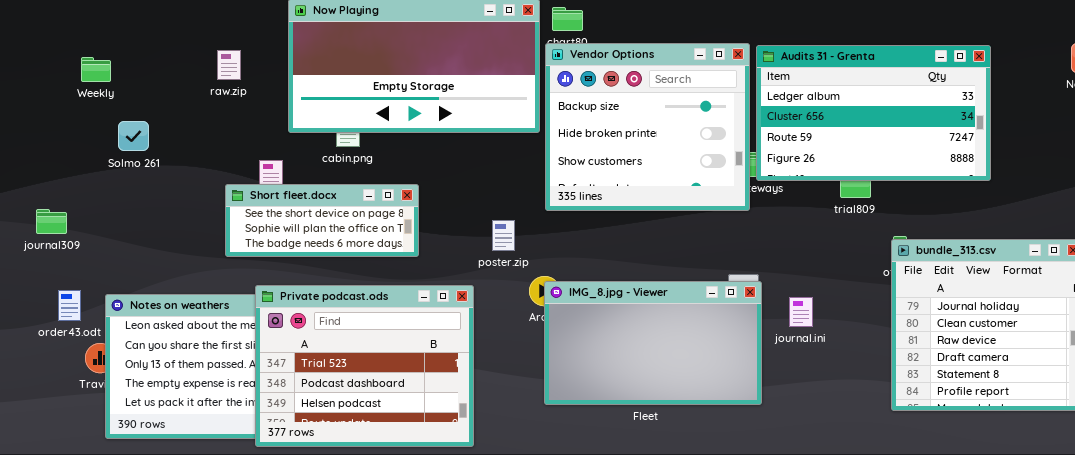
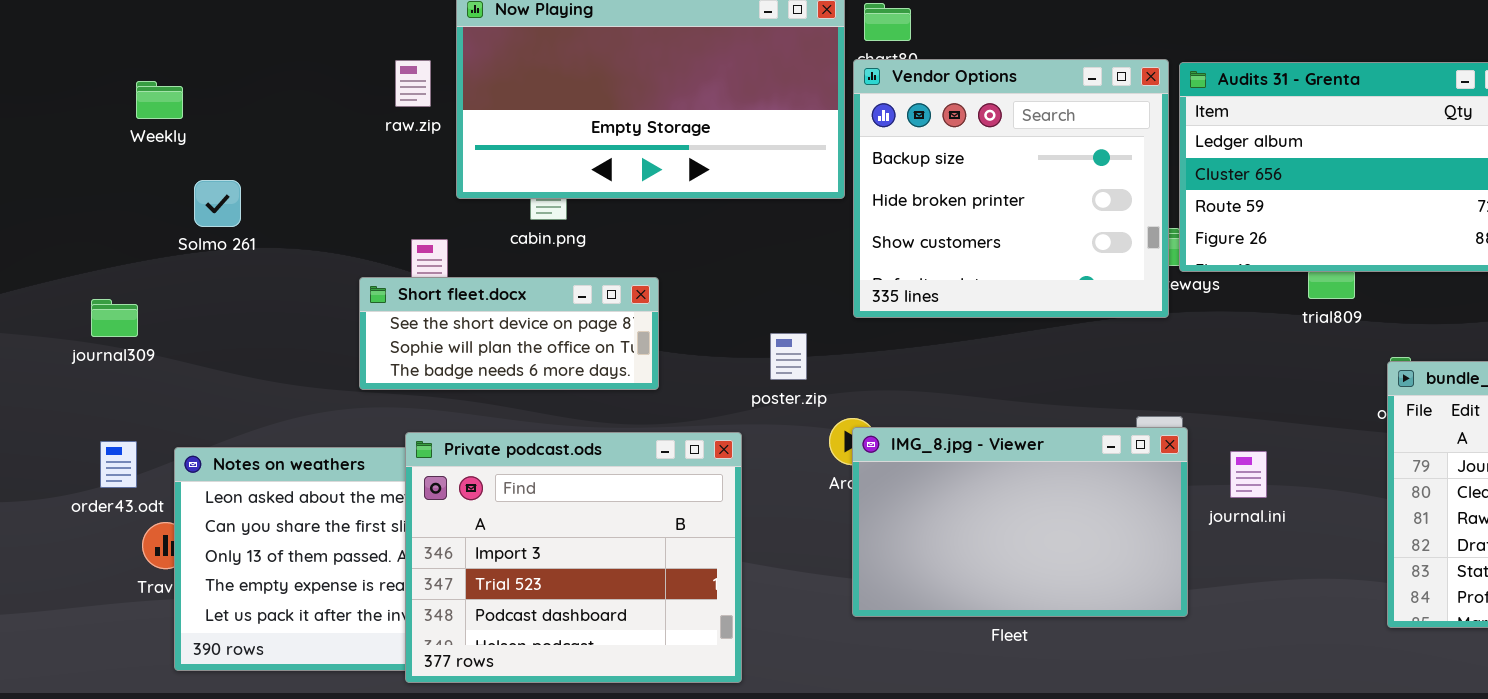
raw.zip: [217,50,241,80] -> [395,60,431,107], moved
journal309: [36,209,67,234] -> [91,299,138,337], moved
Private podcast.ods: [255,285,474,447] -> [405,432,742,683], scrolled up 1 row

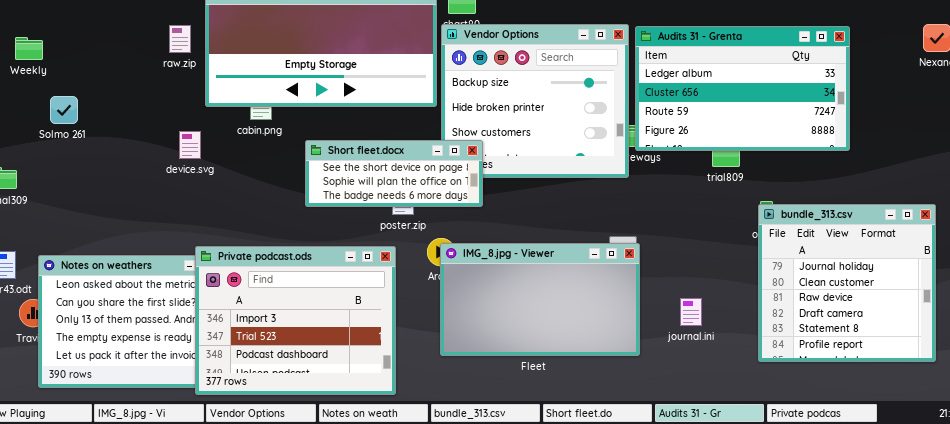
Short fleet.docx: [359,277,659,390] -> [305,140,483,207], moved
Private podcast.ods: [405,432,742,683] -> [195,246,396,395], moved
journal.ini: [1230,451,1267,498] -> [680,298,702,326], moved

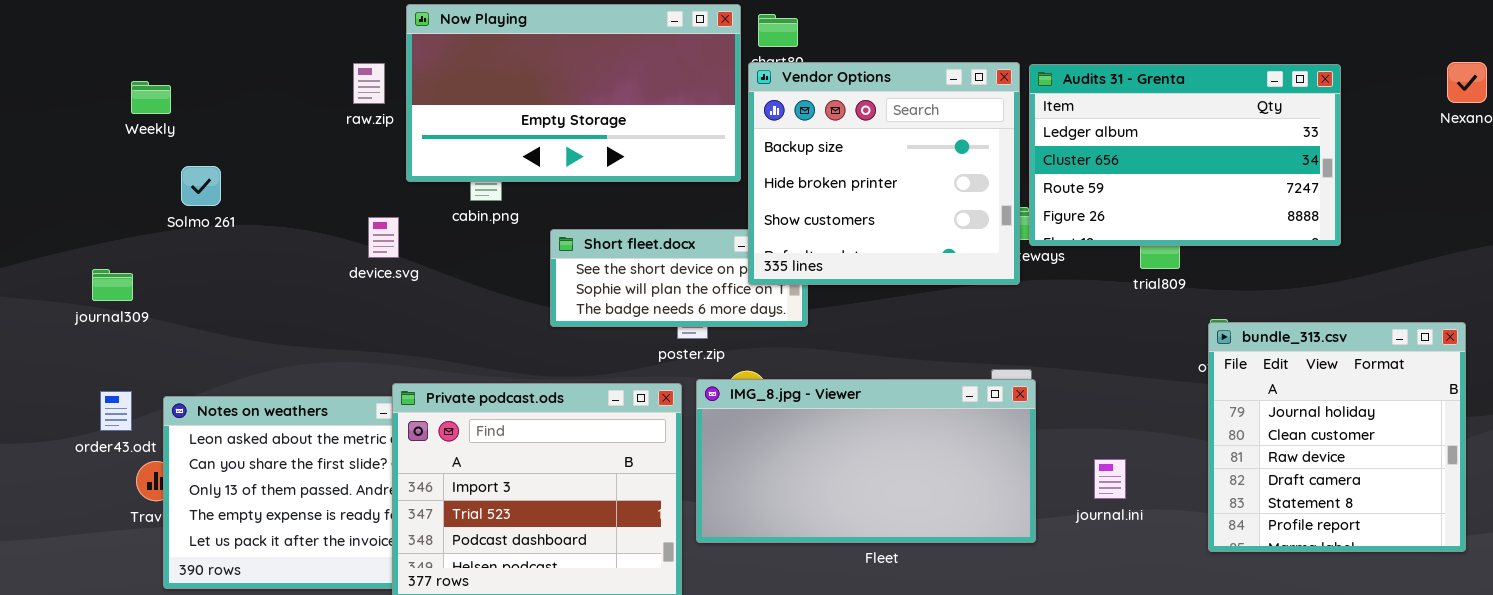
Vendor Options: [441,24,629,178] -> [748,62,1020,285], raised
IMG_8.jpg - Viewer: [440,243,640,356] -> [696,379,1036,543], resized

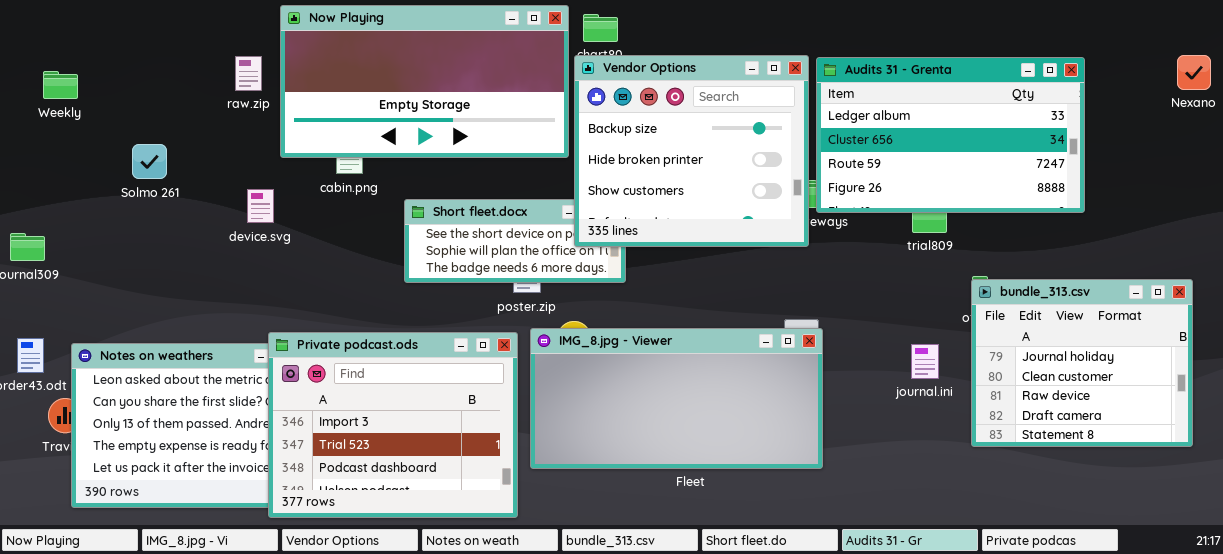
Solmo 261: [181,166,221,206] -> [132,144,167,179], moved
bundle_313.csv: [1208,322,1466,552] -> [971,279,1193,447], resized
journal.ini: [1094,459,1126,499] -> [911,344,939,379], moved

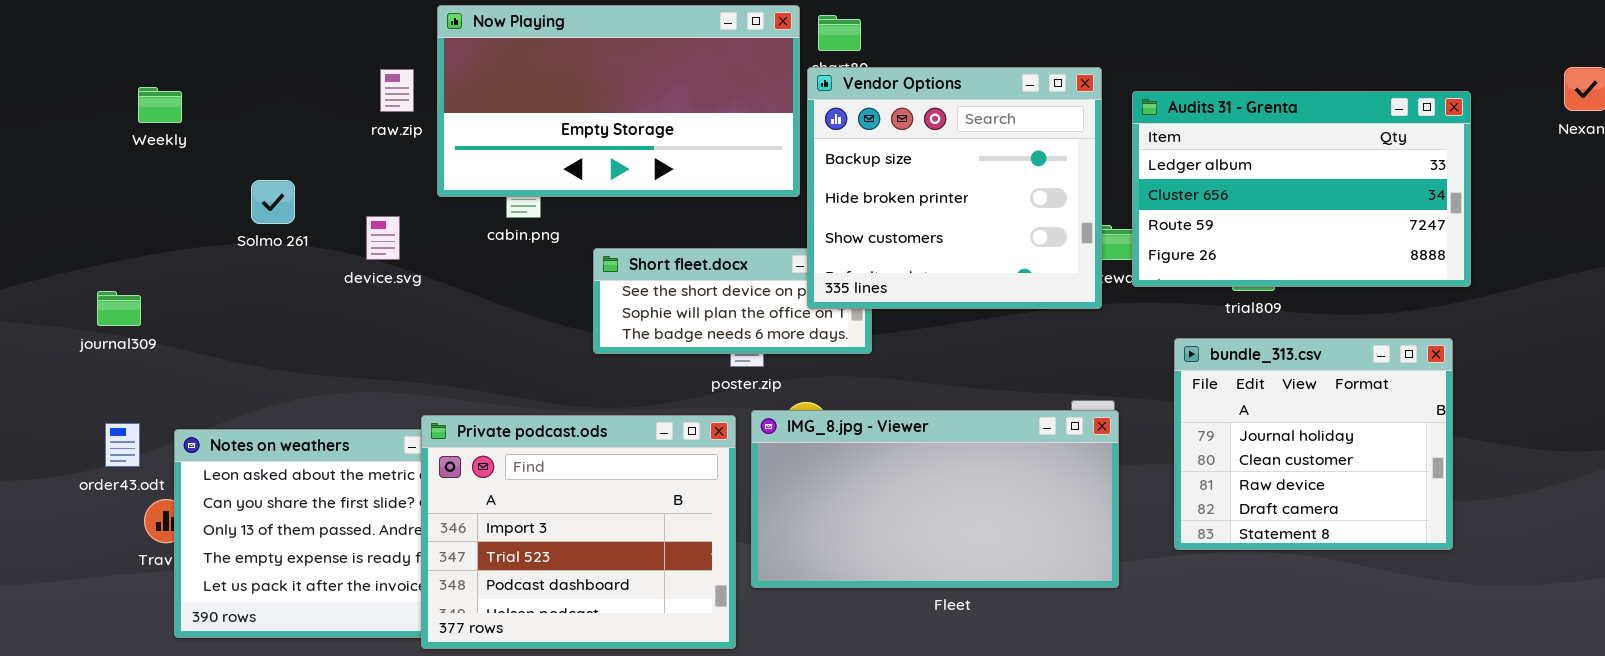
Audits 31 - Grenta: [816,57,1085,213] -> [1132,91,1471,287], moved
device.svg: [247,189,274,223] -> [366,216,400,260], moved
bundle_313.csv: [971,279,1193,447] -> [1174,338,1453,550], moved

